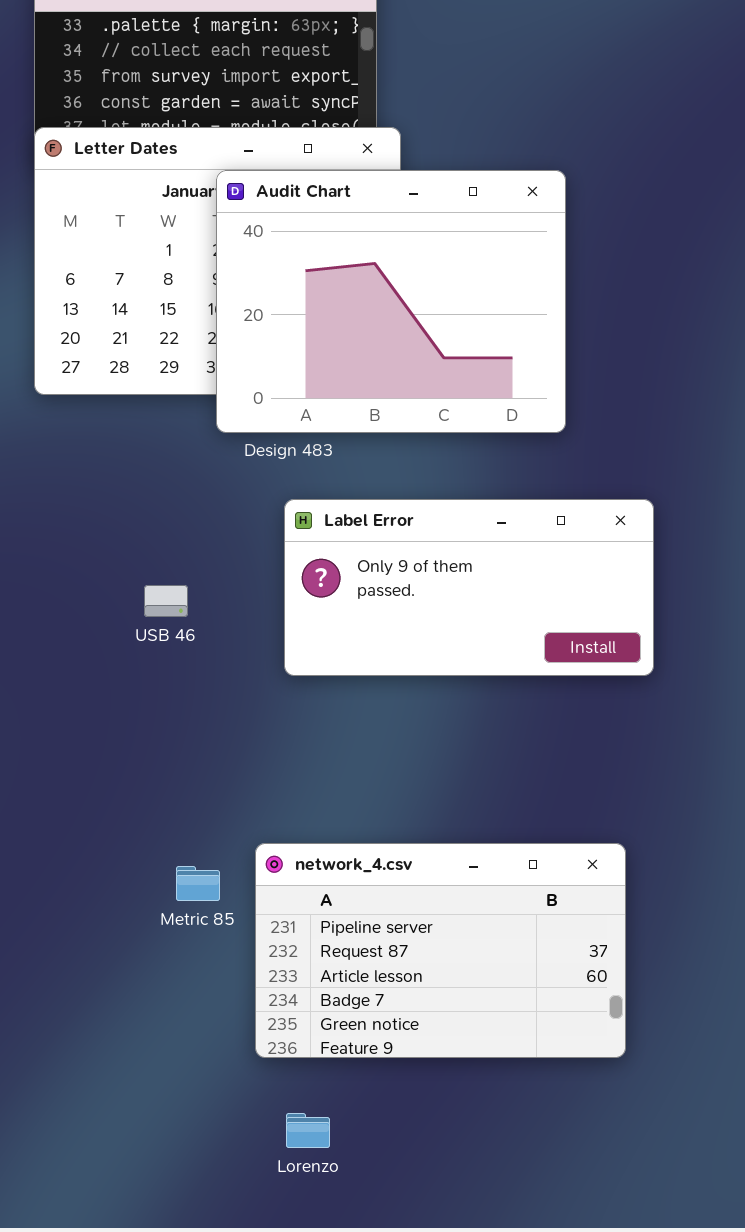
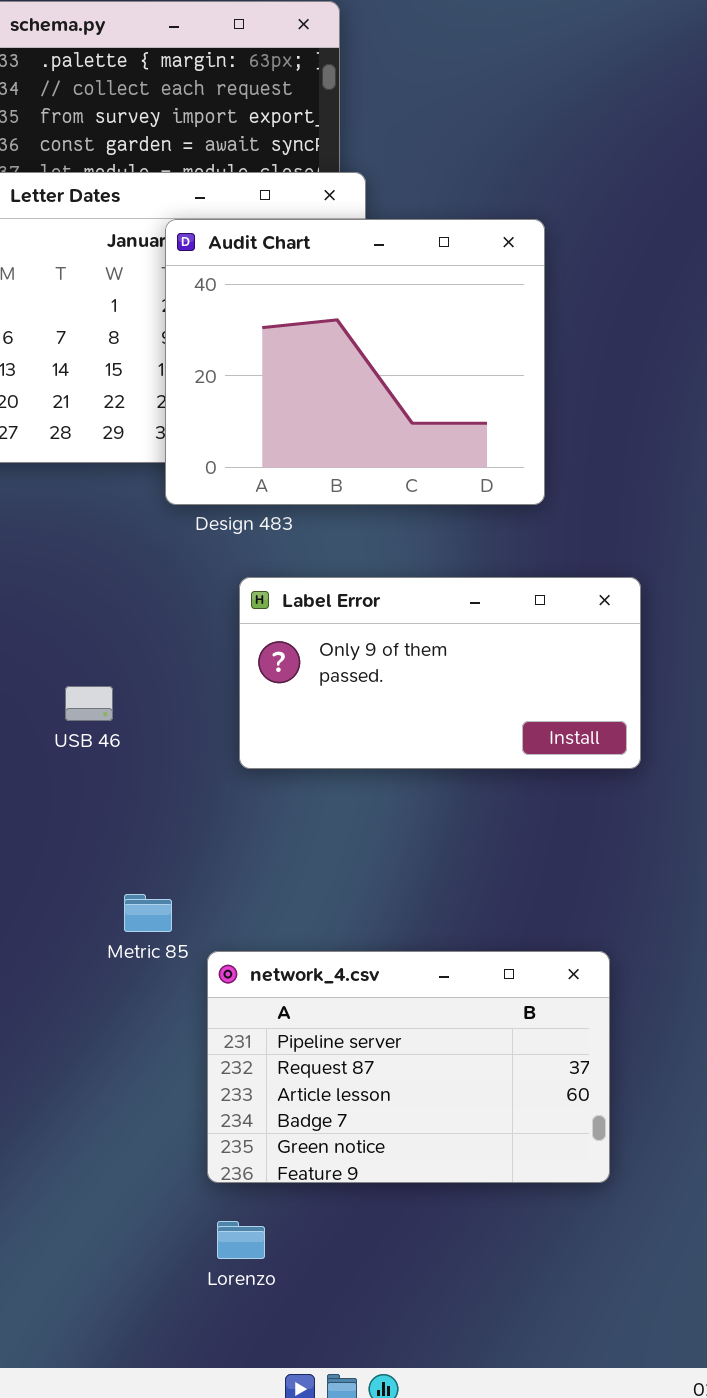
USB 46: [144,585,188,617] -> [65,686,113,721], moved
Metric 85: [176,866,220,901] -> [124,894,172,932], moved
Lorenzo: [286,1113,330,1148] -> [217,1221,265,1259], moved

